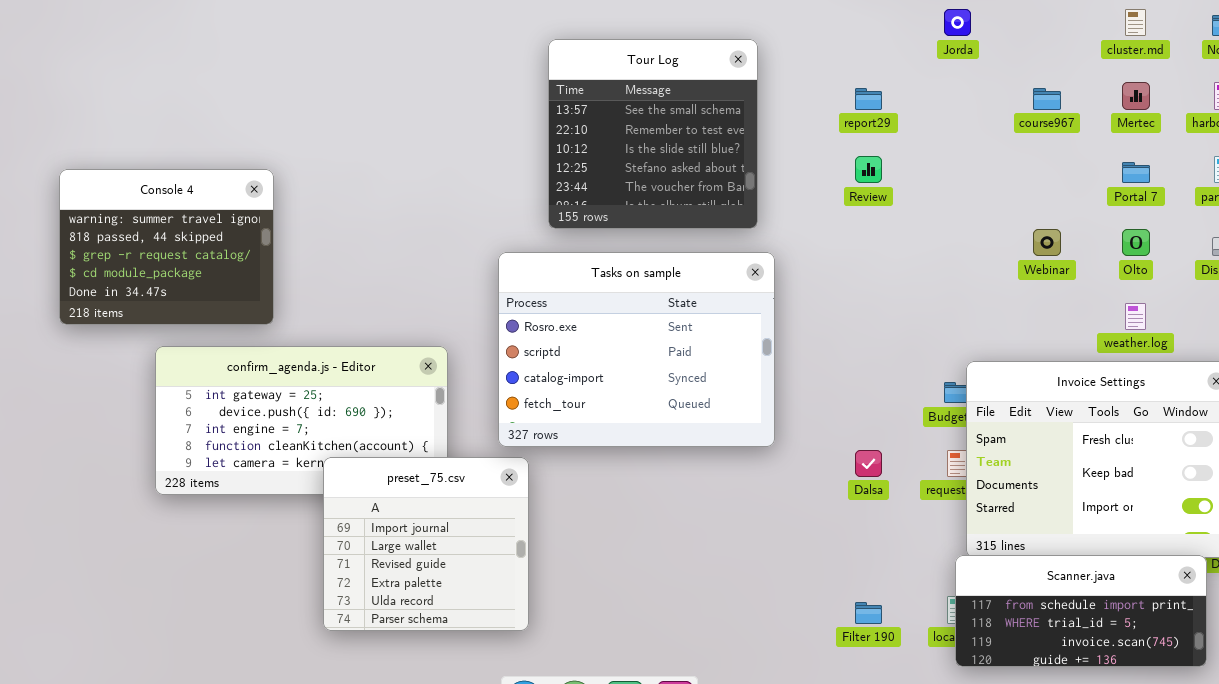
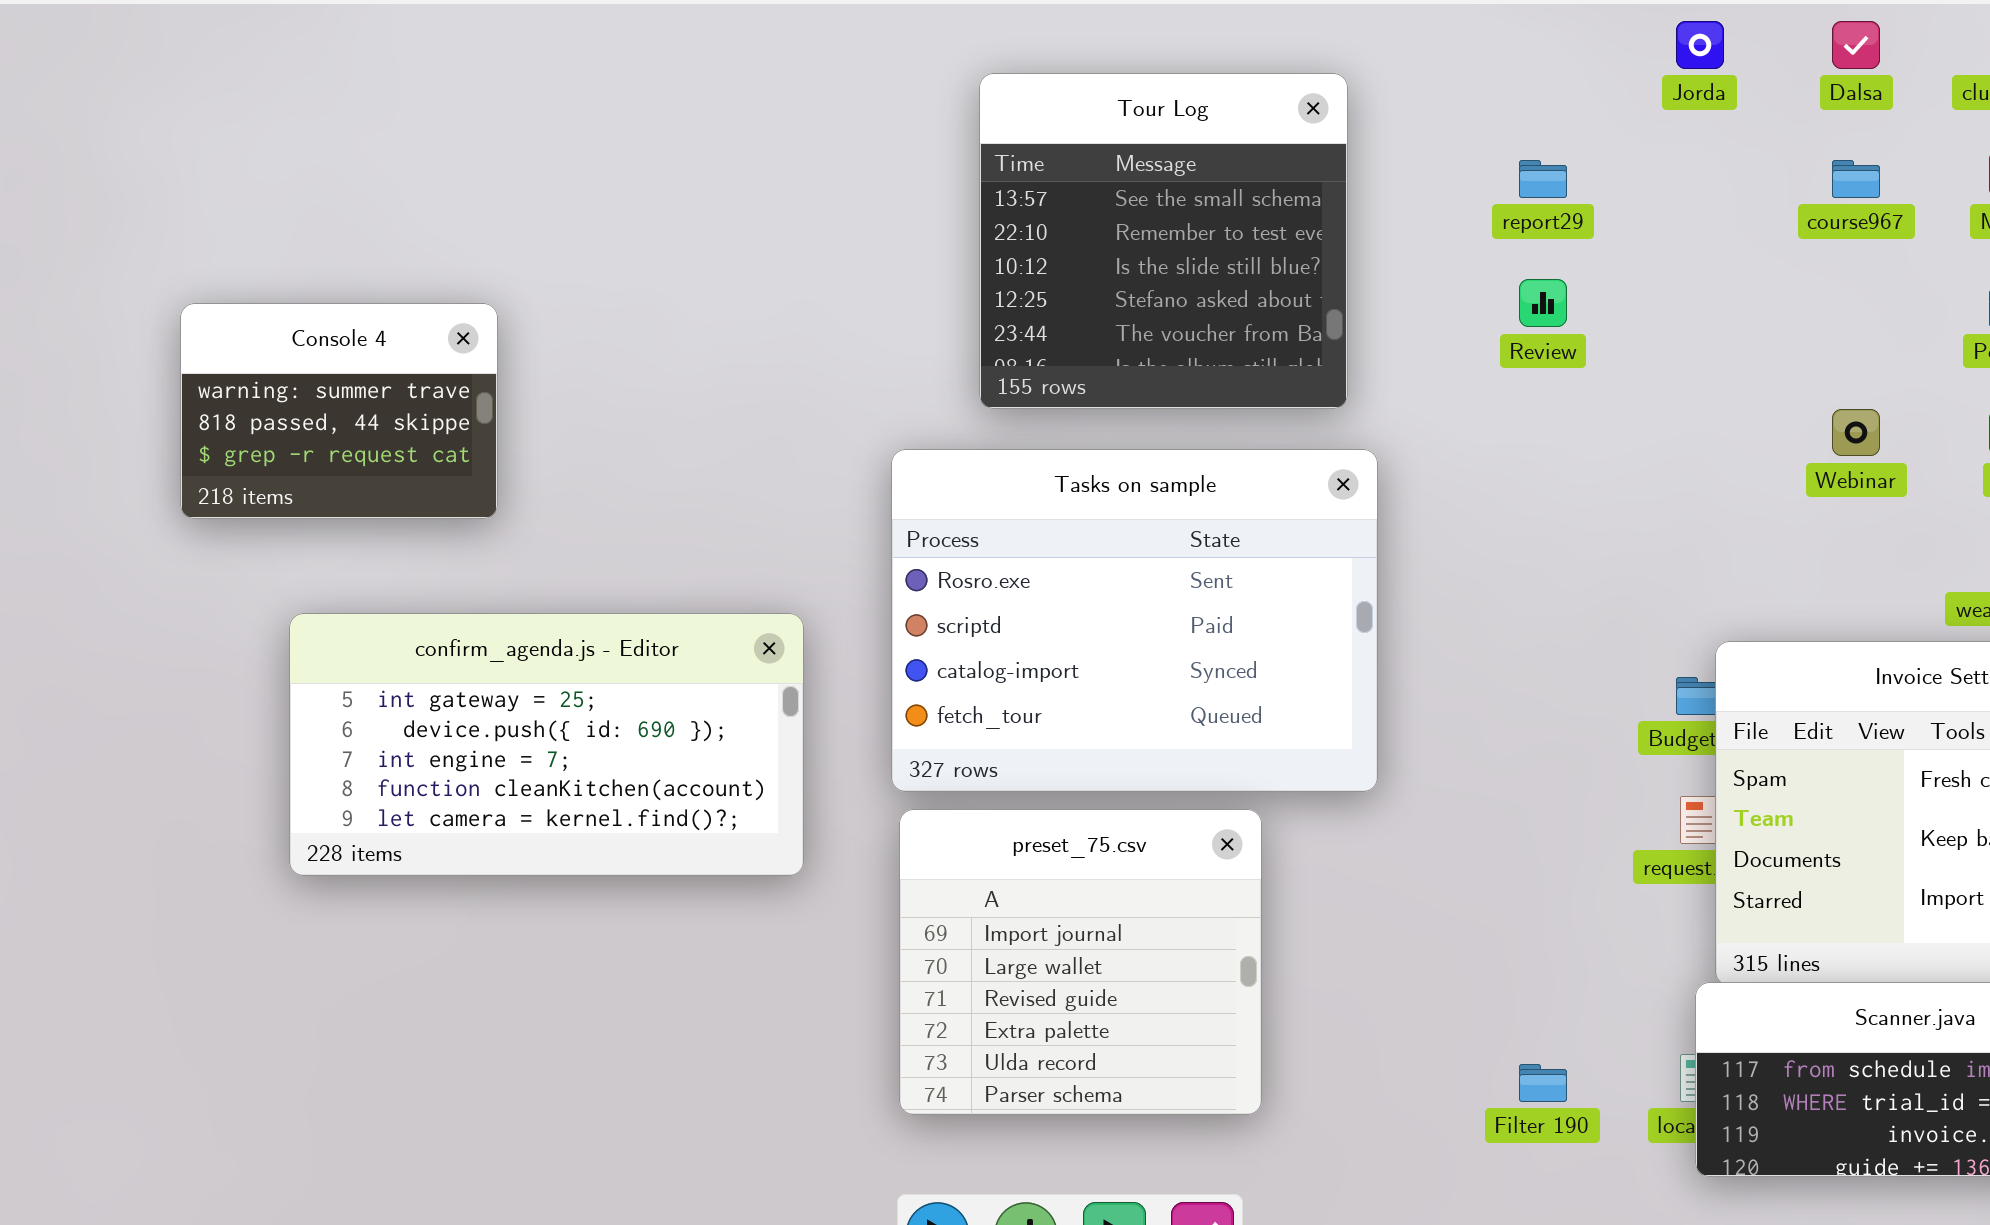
Console 4: [59,169,274,325] -> [180,303,498,519], resized
Dalsa: [855,450,882,477] -> [1832,21,1880,69], moved
preset_75.csv: [323,457,529,631] -> [899,809,1262,1115], moved

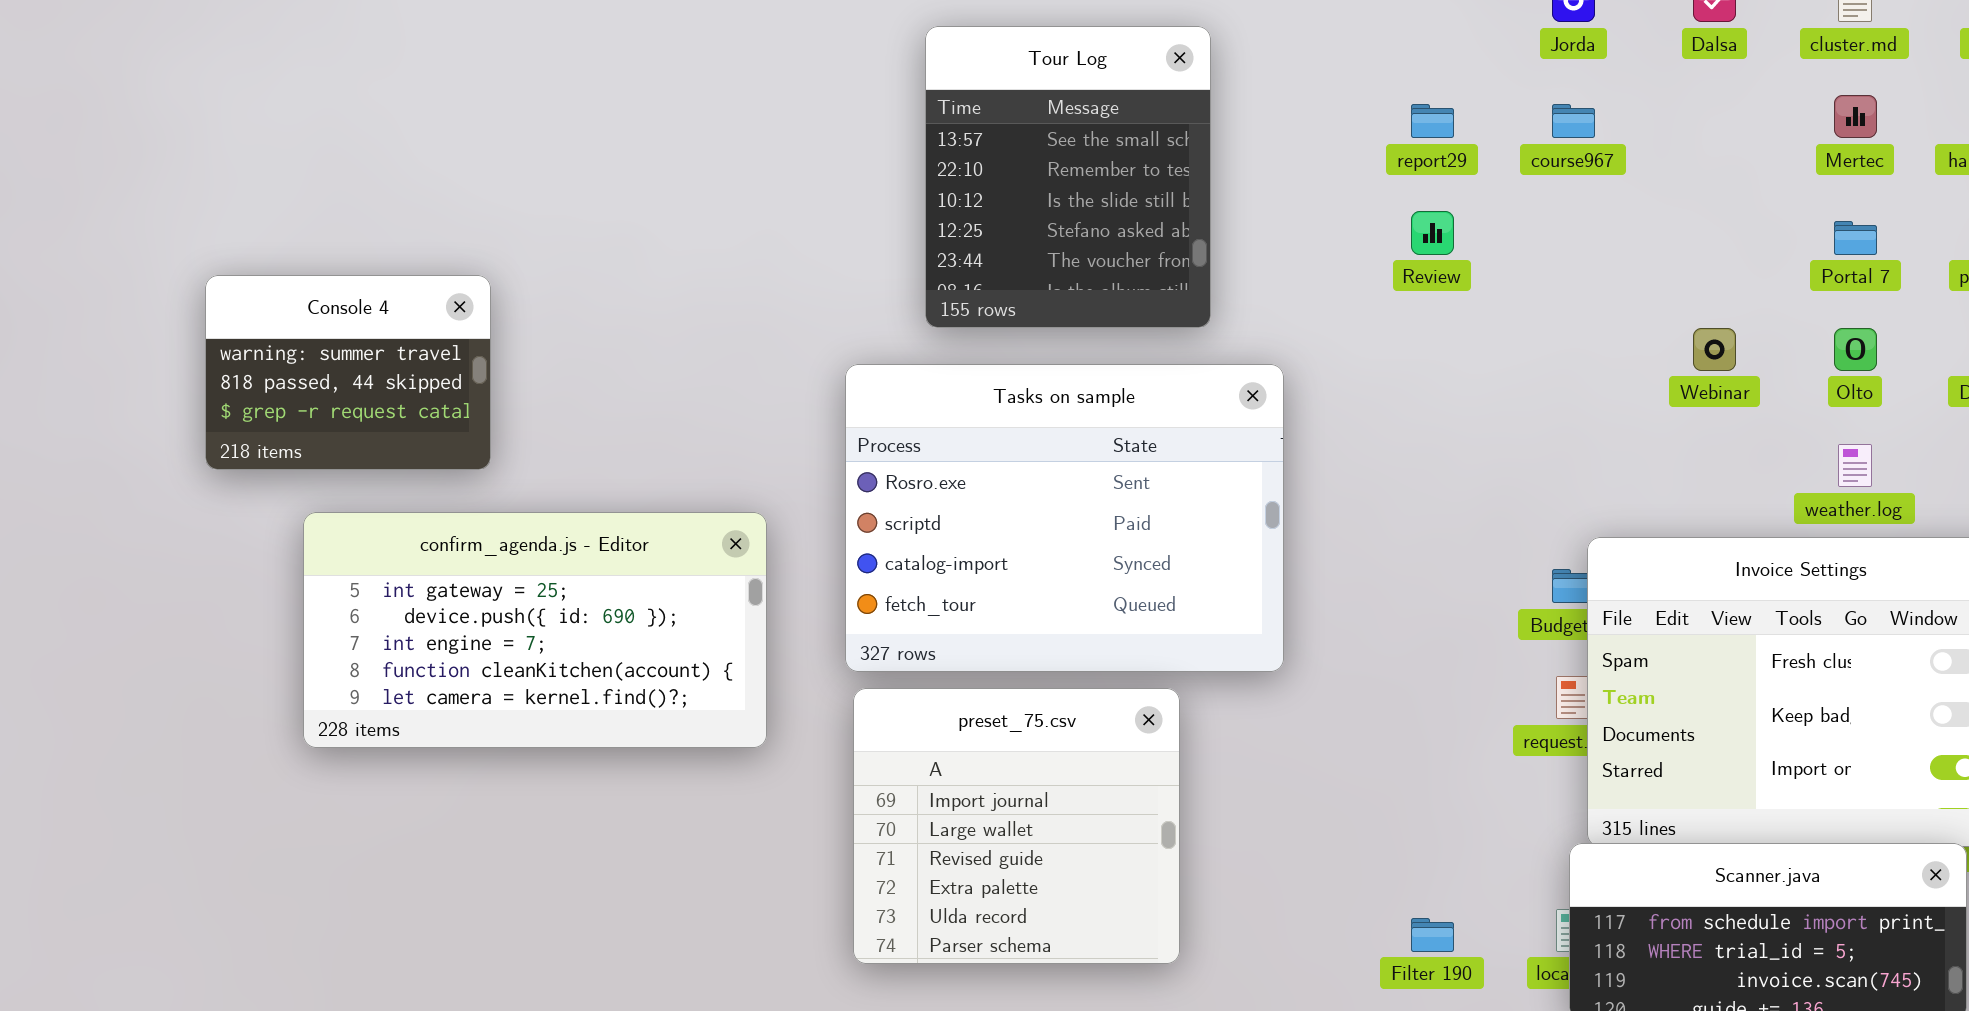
Tour Log: [979,73,1348,409] -> [925,26,1211,328], resized
course967: [1832,160,1880,198] -> [1552,104,1595,138], moved
Console 4: [180,303,498,519] -> [205,275,491,470], moved

